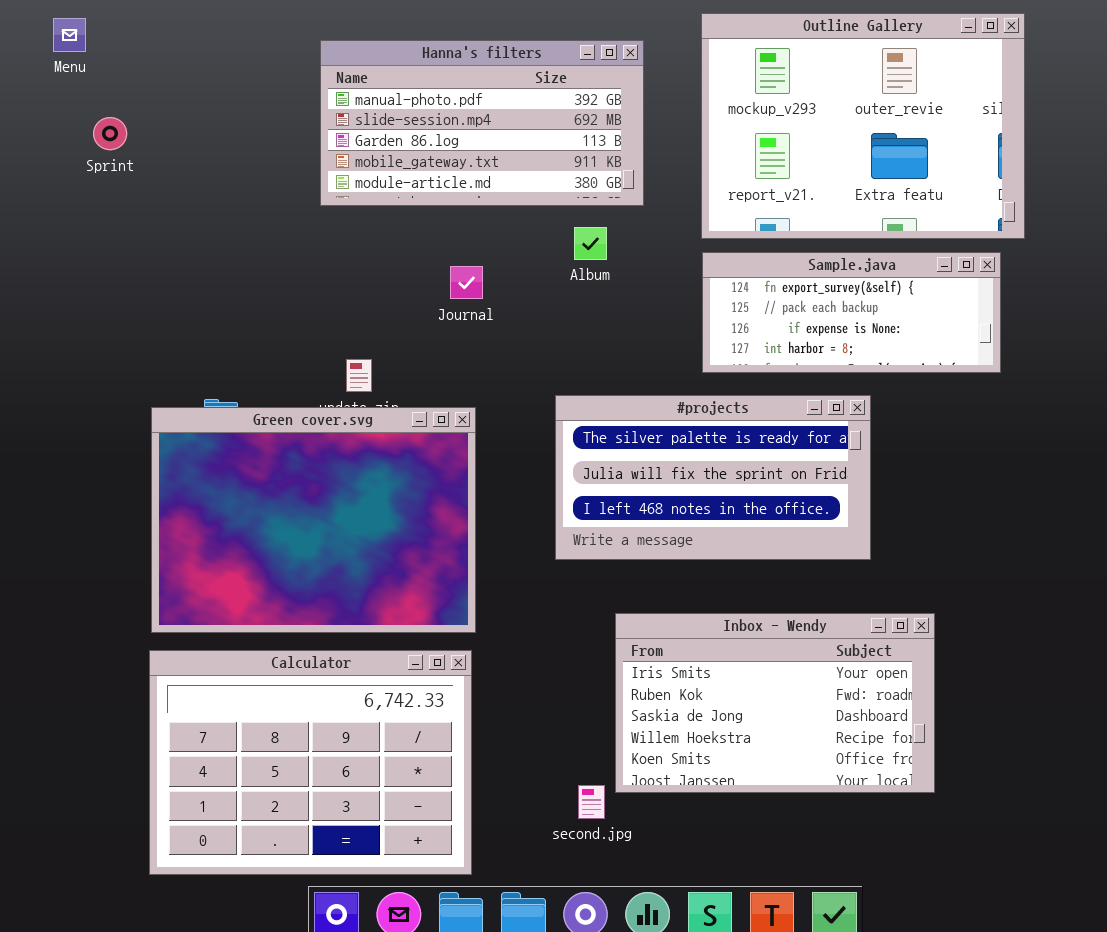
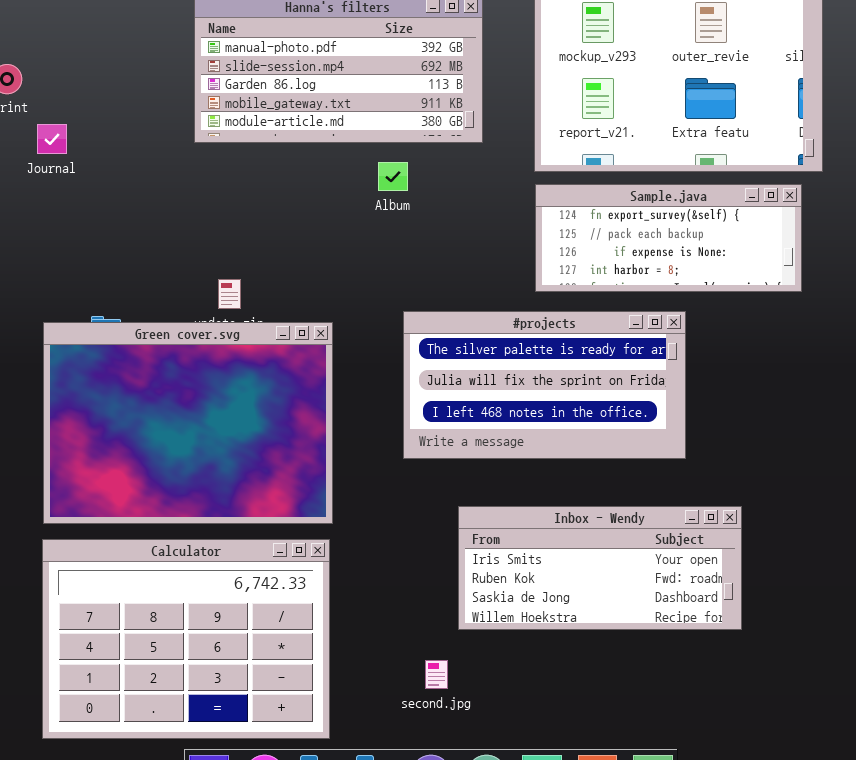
Album: [574,227,607,260] -> [378,162,408,191], moved
Journal: [450,266,483,299] -> [37,124,67,154], moved
Inbox - Wendy: [615,613,935,793] -> [458,506,742,630], resized

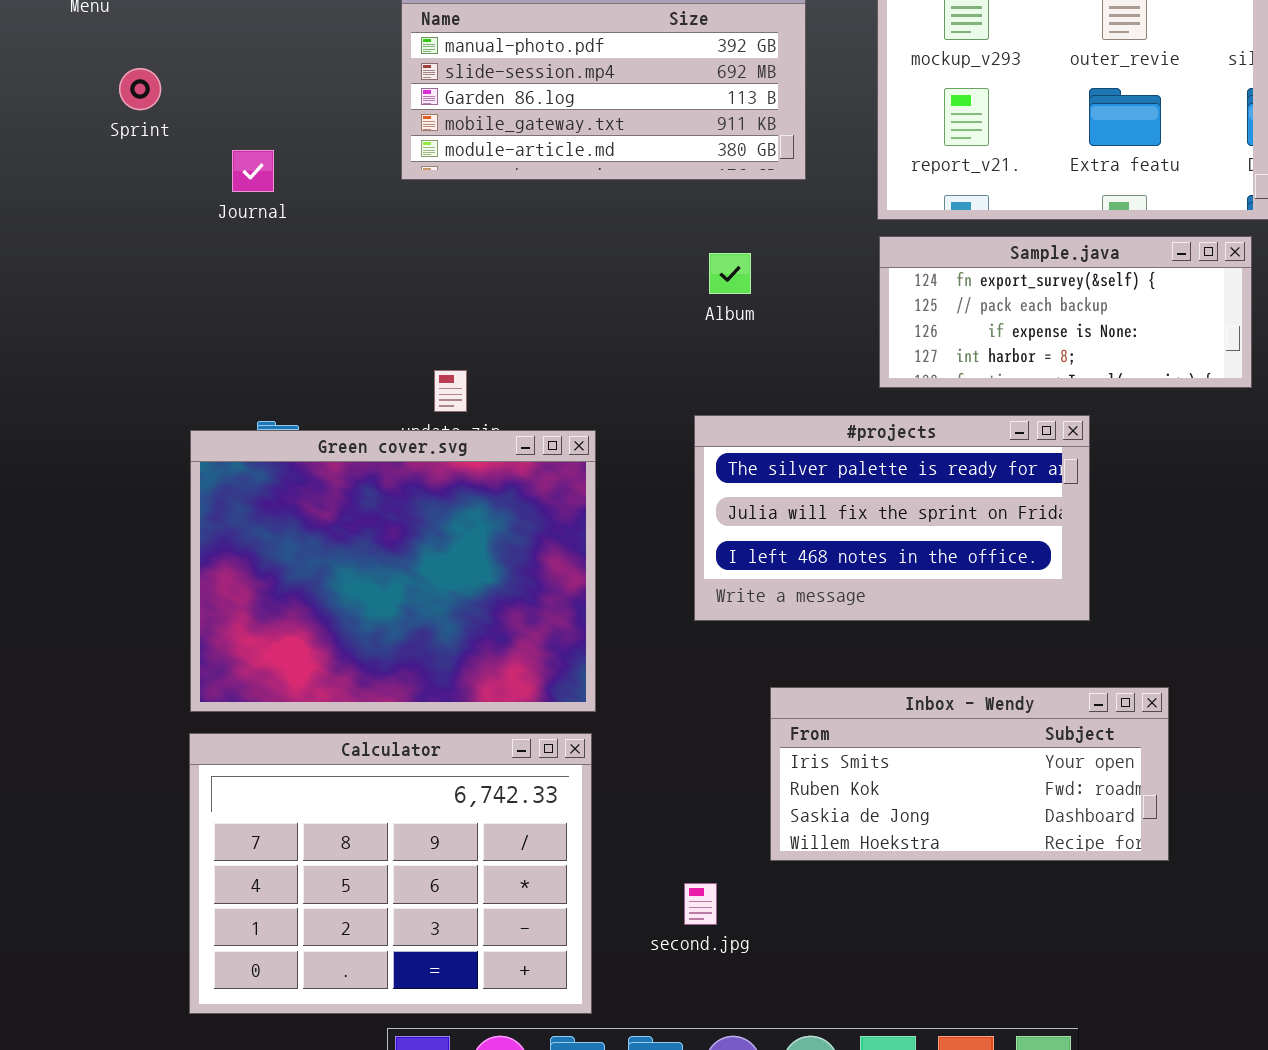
Journal: [37,124,67,154] -> [232,150,274,192], moved
Album: [378,162,408,191] -> [709,253,751,294], moved
second.jpg: [425,660,448,689] -> [684,883,717,925], moved

